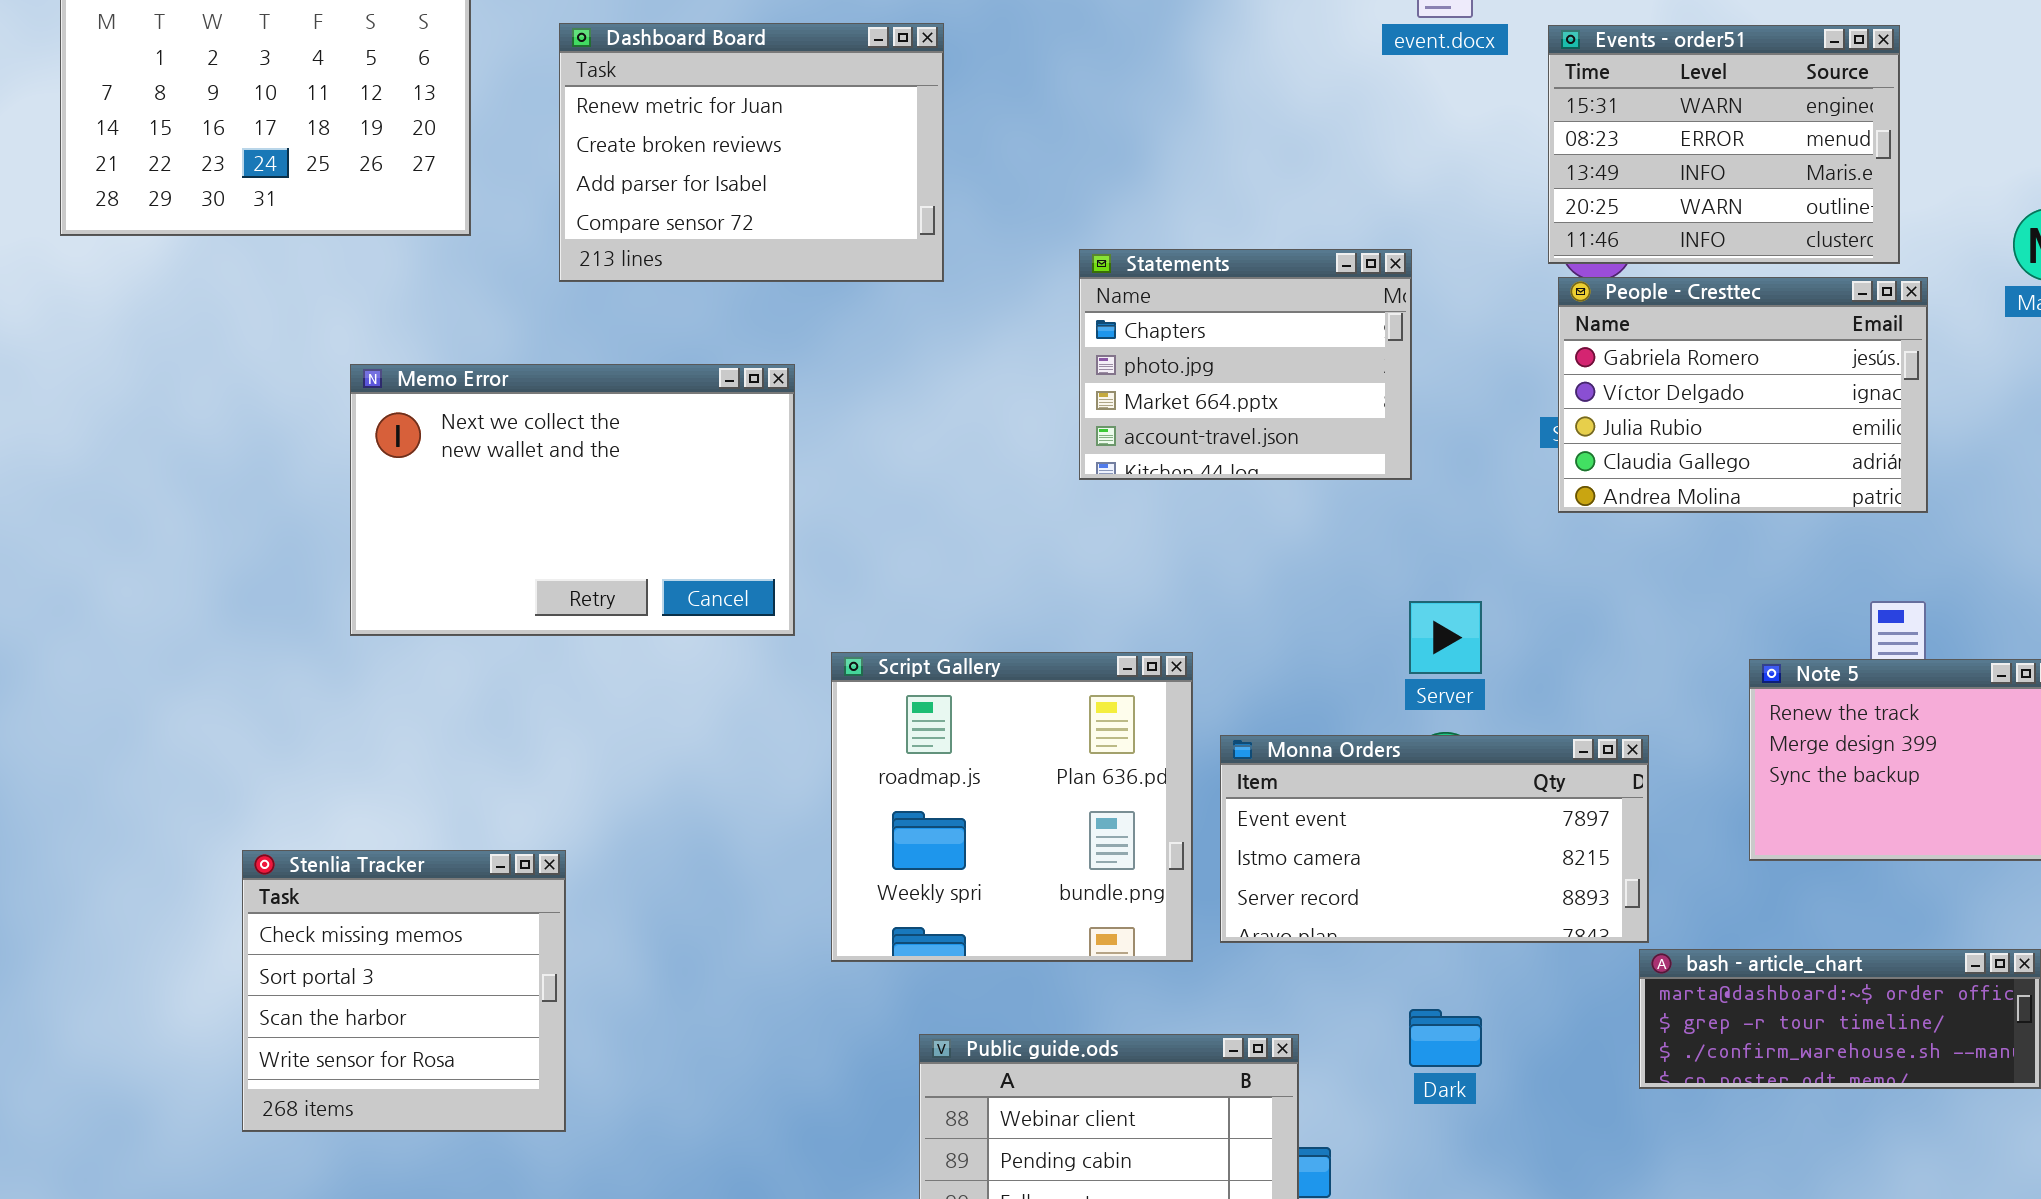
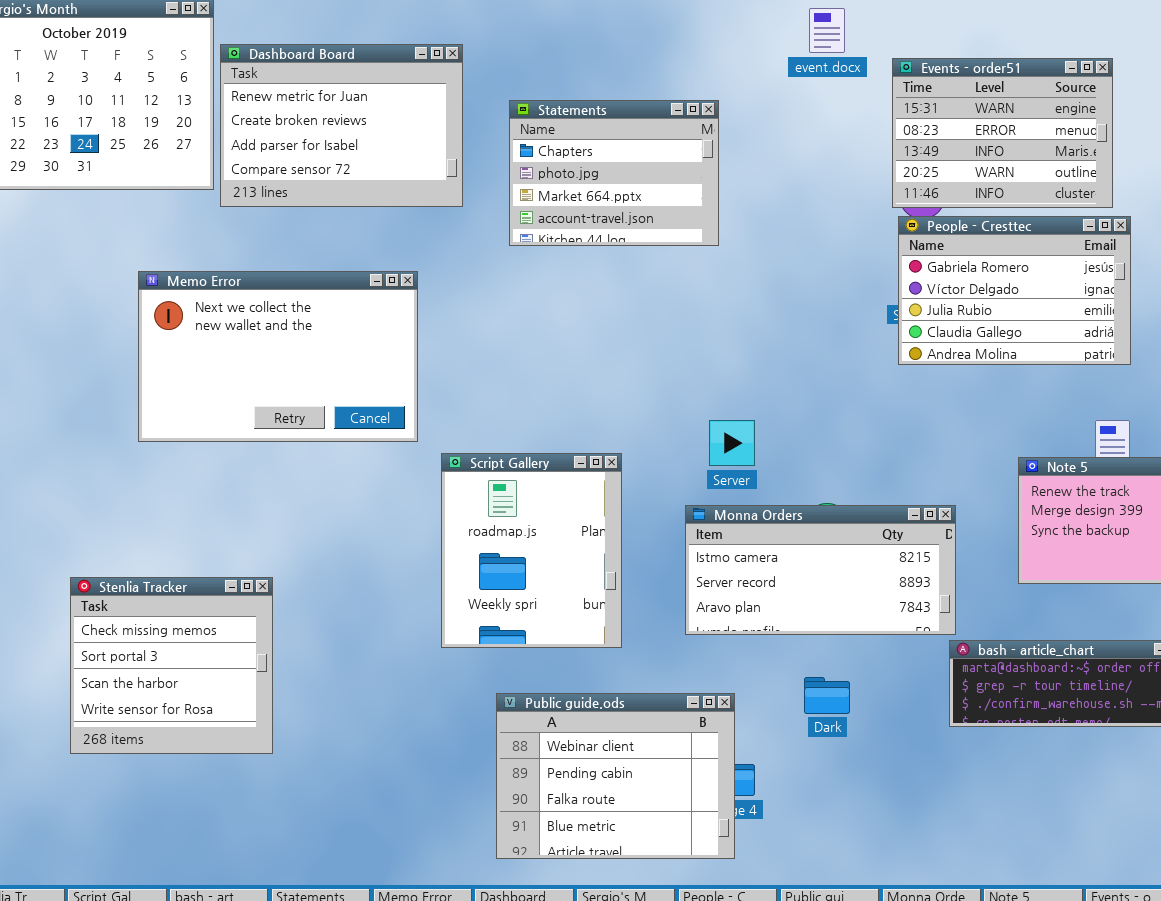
Dashboard Board: [559,23,944,282] -> [220,44,463,207], moved
Statements: [1079,249,1412,480] -> [509,100,719,246], moved
Server: [1409,601,1482,674] -> [709,420,755,466], moved
Script Gallery: [831,652,1193,962] -> [441,453,622,648], resized
Monna Orders: [1220,735,1649,943] -> [685,505,956,635], scrolled down 1 row

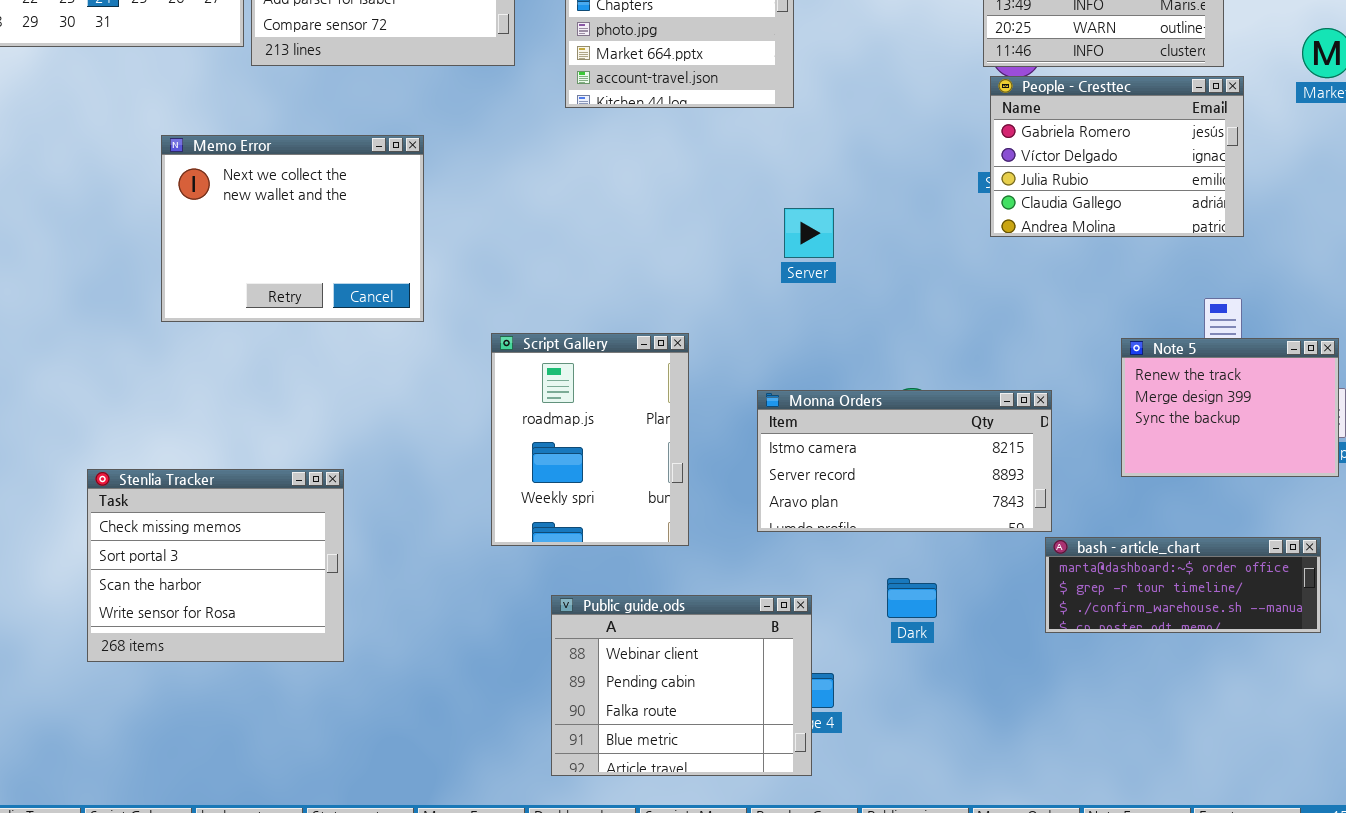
Memo Error: [138,271,418,442] -> [161,135,424,322], resized
Server: [709,420,755,466] -> [784,208,834,258], moved
Stenlia Tracker: [70,577,273,754] -> [87,469,344,662], resized

